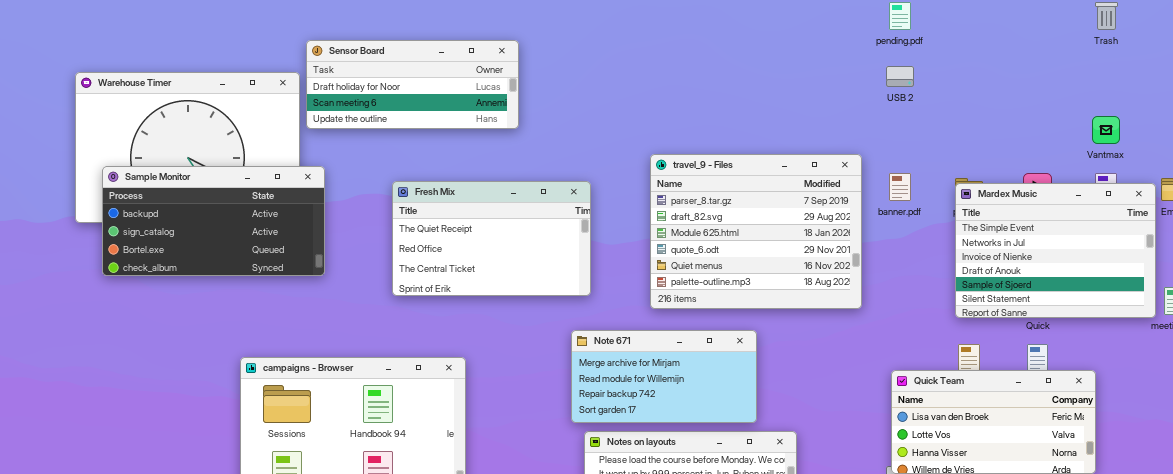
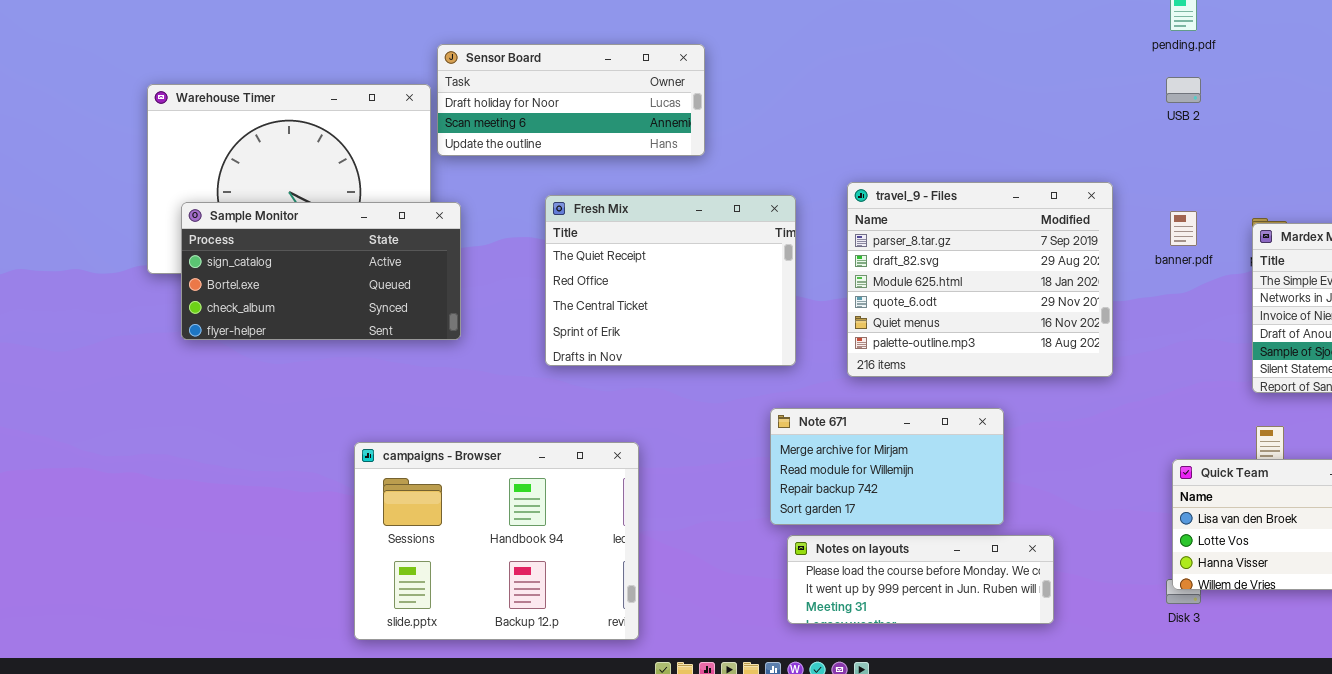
travel_9 - Files: [650,154,862,309] -> [847,182,1113,377], moved
Sample Monitor: [102,166,325,276] -> [181,202,461,340], scrolled down 1 row
Fresh Mix: [392,181,591,296] -> [545,195,796,366], resized

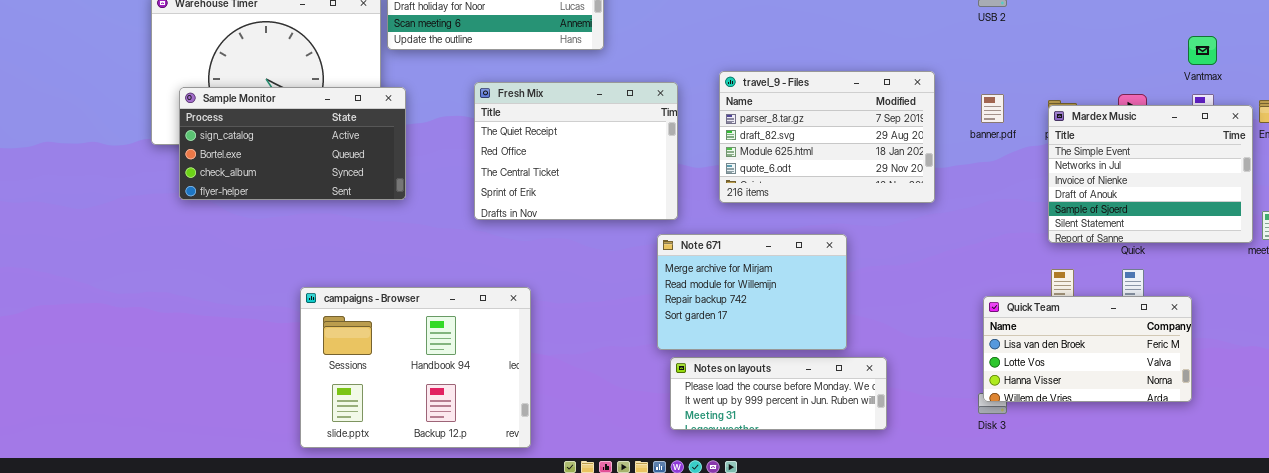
travel_9 - Files: [847,182,1113,377] -> [719,71,935,203], resized
Note 671: [770,408,1004,525] -> [657,234,847,350], resized
campaigns - Browser: [354,442,639,640] -> [300,287,531,448], moved

